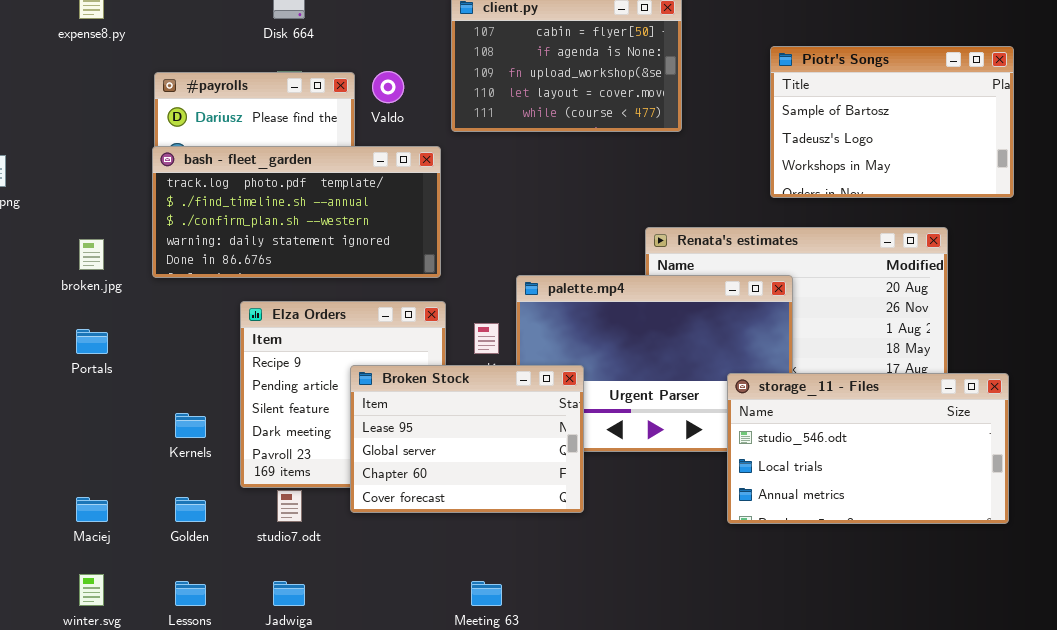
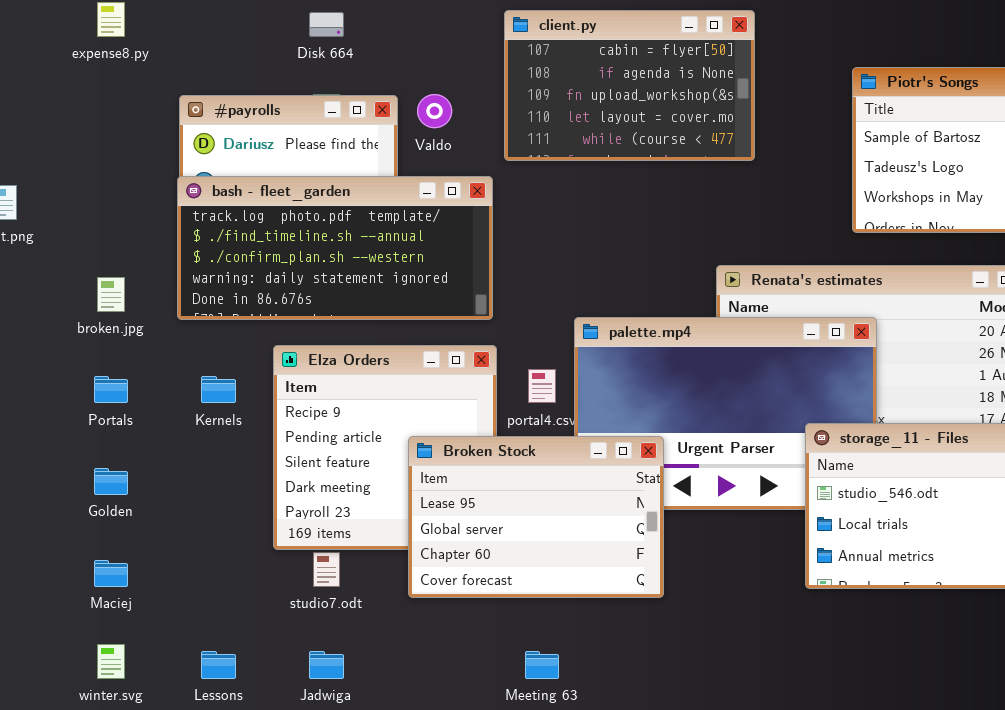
Broken Stock: [350,365,584,513] -> [408,436,664,598], moved
Kernels: [175,413,206,438] -> [201,376,236,403], moved
Golden: [175,497,206,522] -> [94,468,128,495], moved

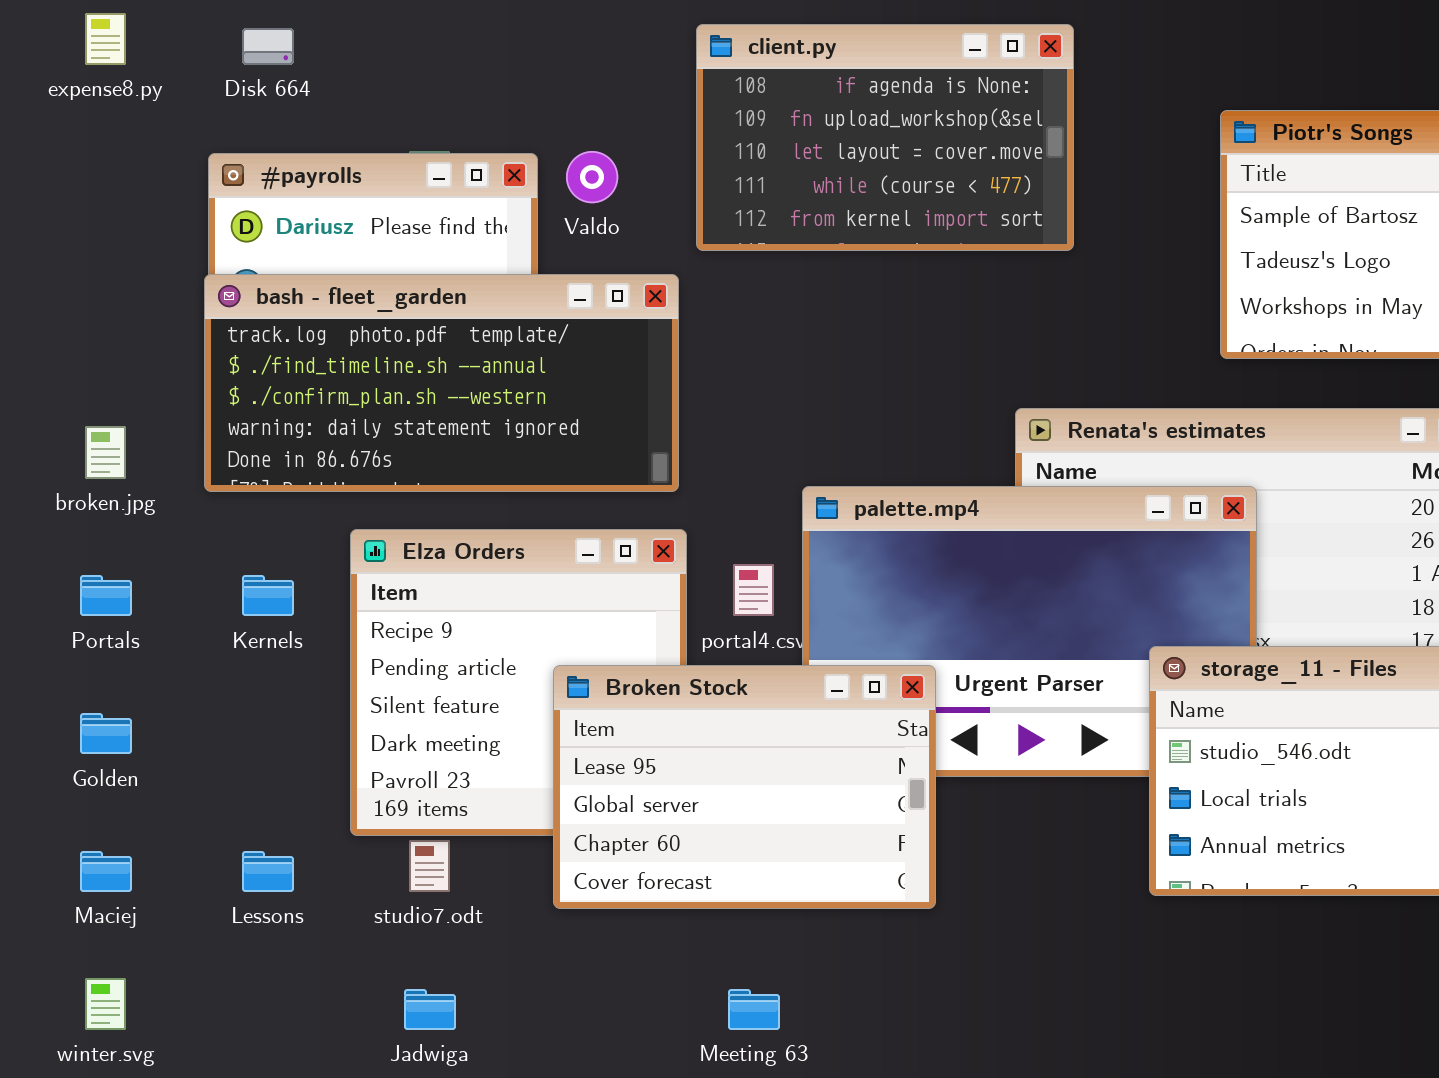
client.py: [504,10,755,161] -> [696,24,1074,251], scrolled down 1 row
Disk 664: [309,12,344,37] -> [242,28,294,65], moved
Lessons: [201,651,236,679] -> [242,851,294,892], moved

